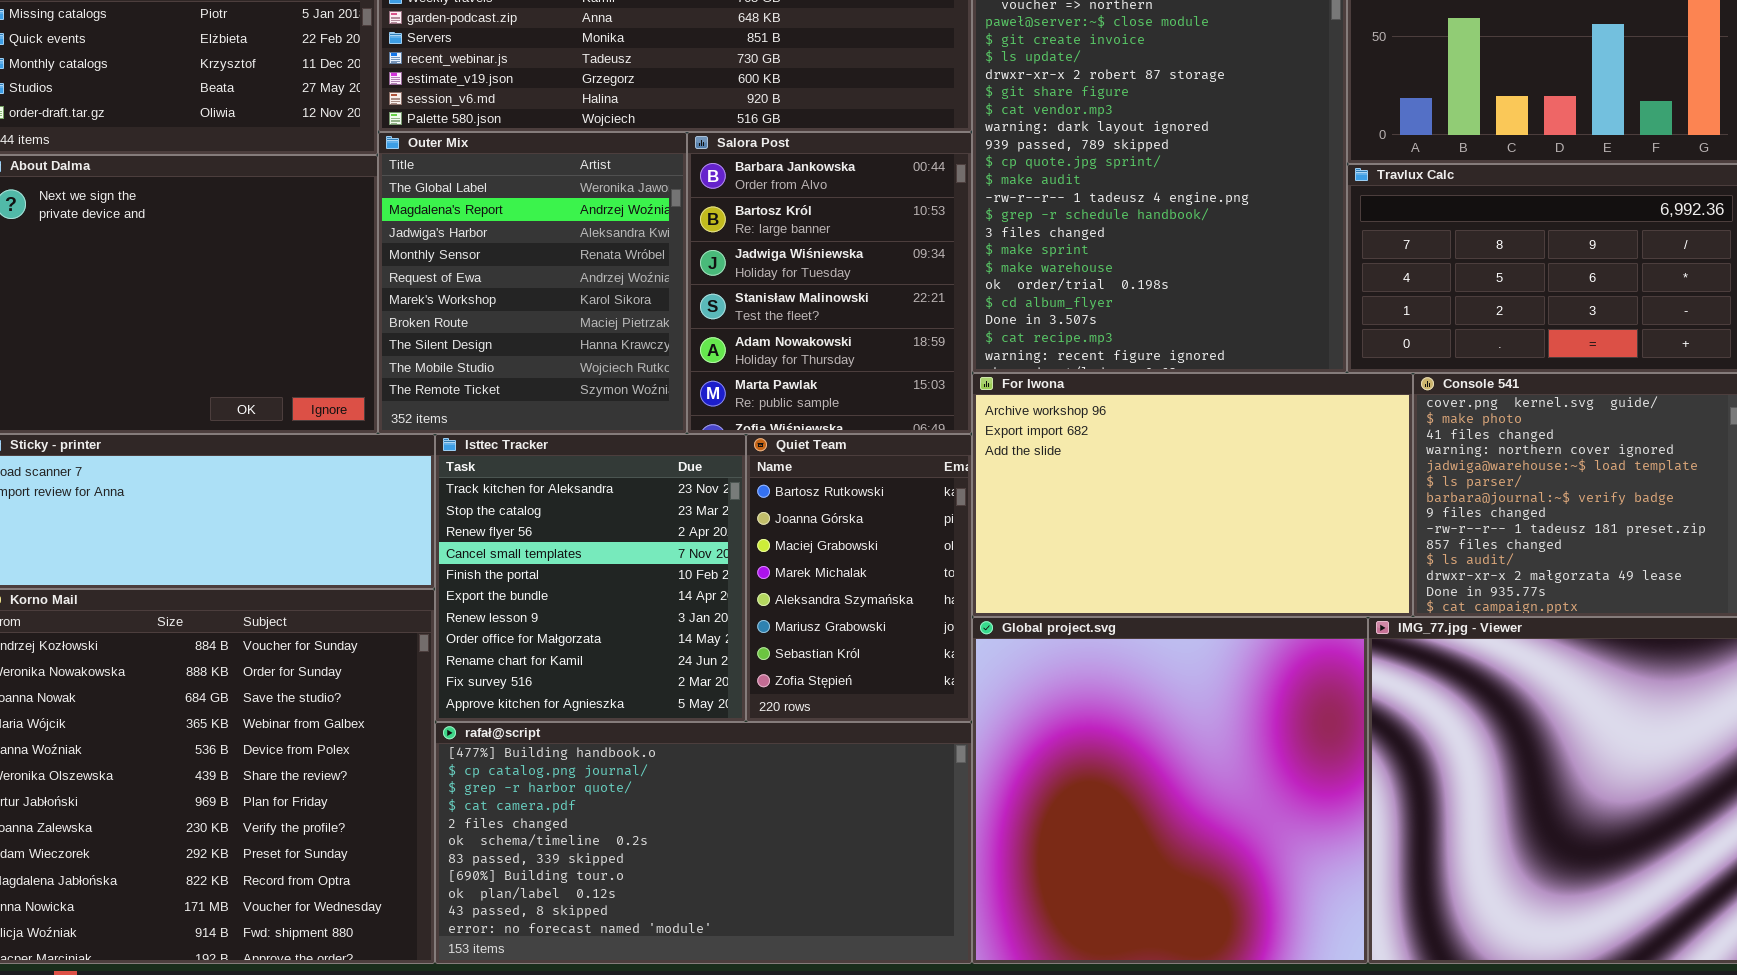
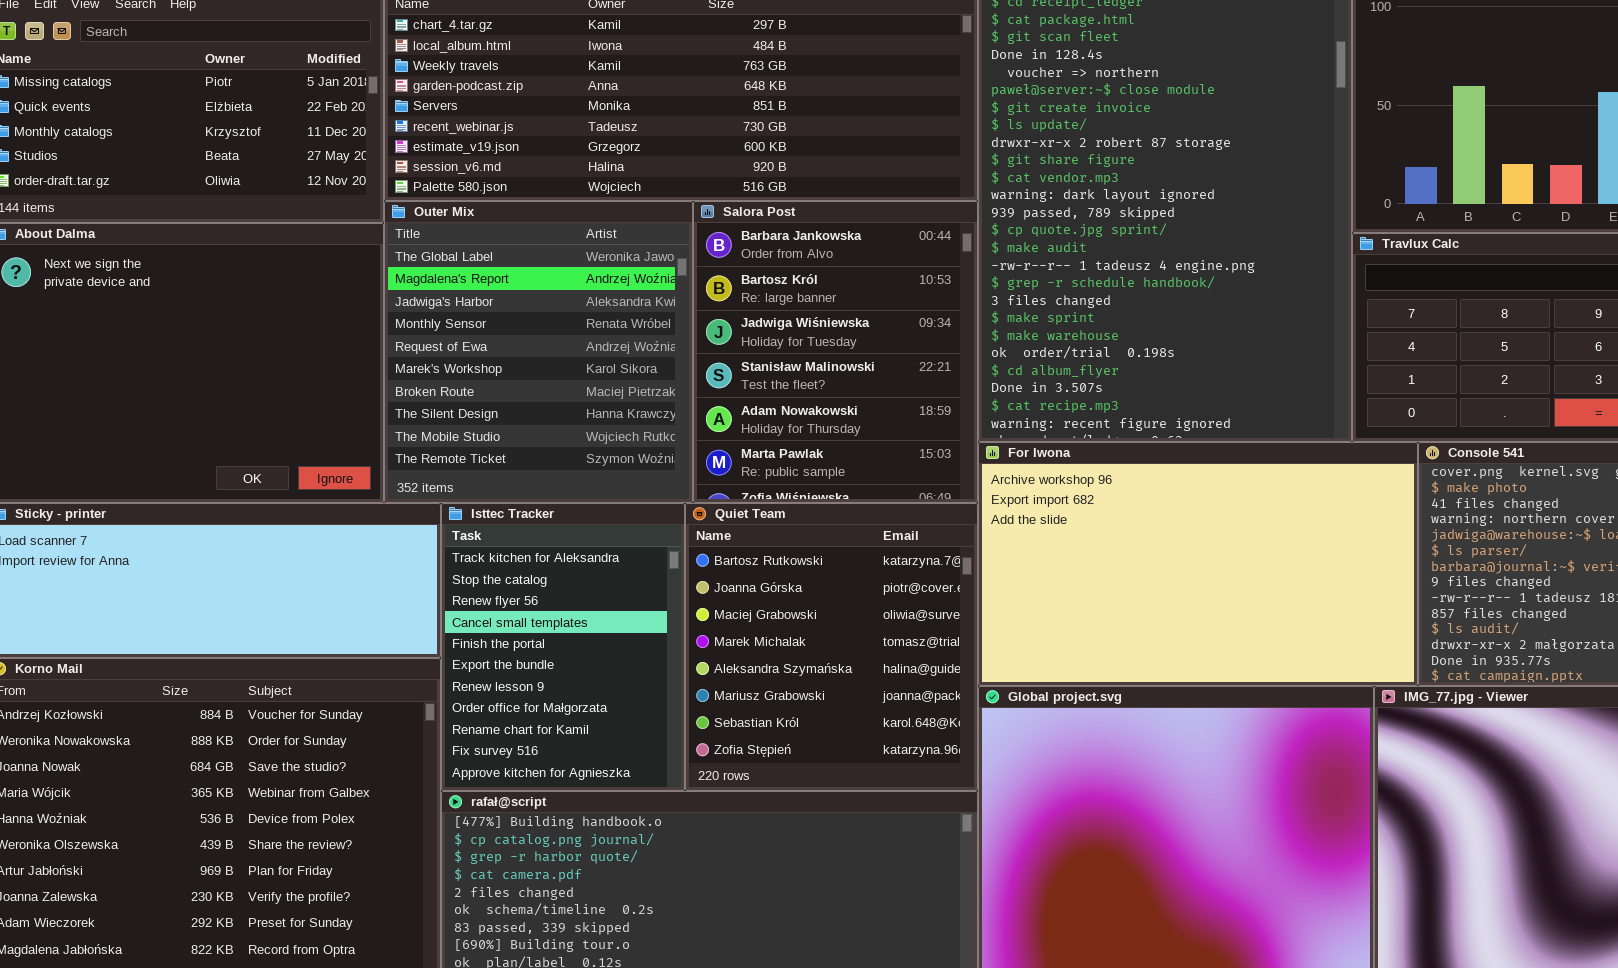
Isttec Tracker: [435,434,746,722] -> [441,503,685,791], resized
Quiet Team: [746,434,972,722] -> [685,503,978,791], resized

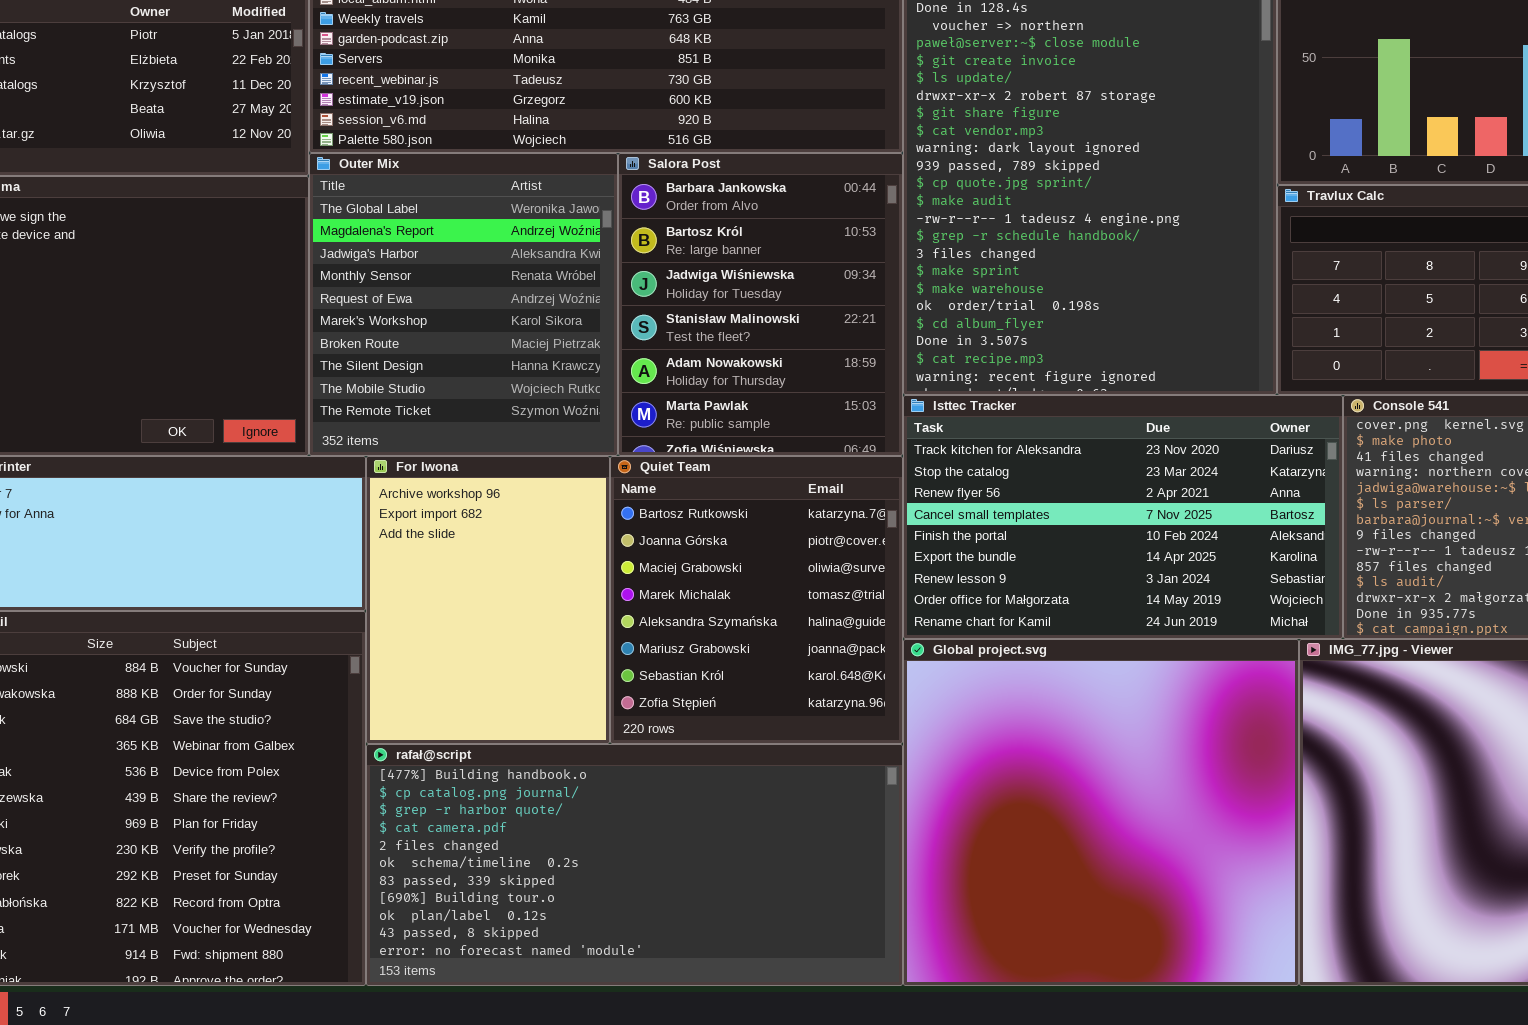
For Iwona: [978,442,1418,686] -> [366,456,610,744], moved, resized
Isttec Tracker: [441,503,685,791] -> [903,395,1343,639], moved, resized

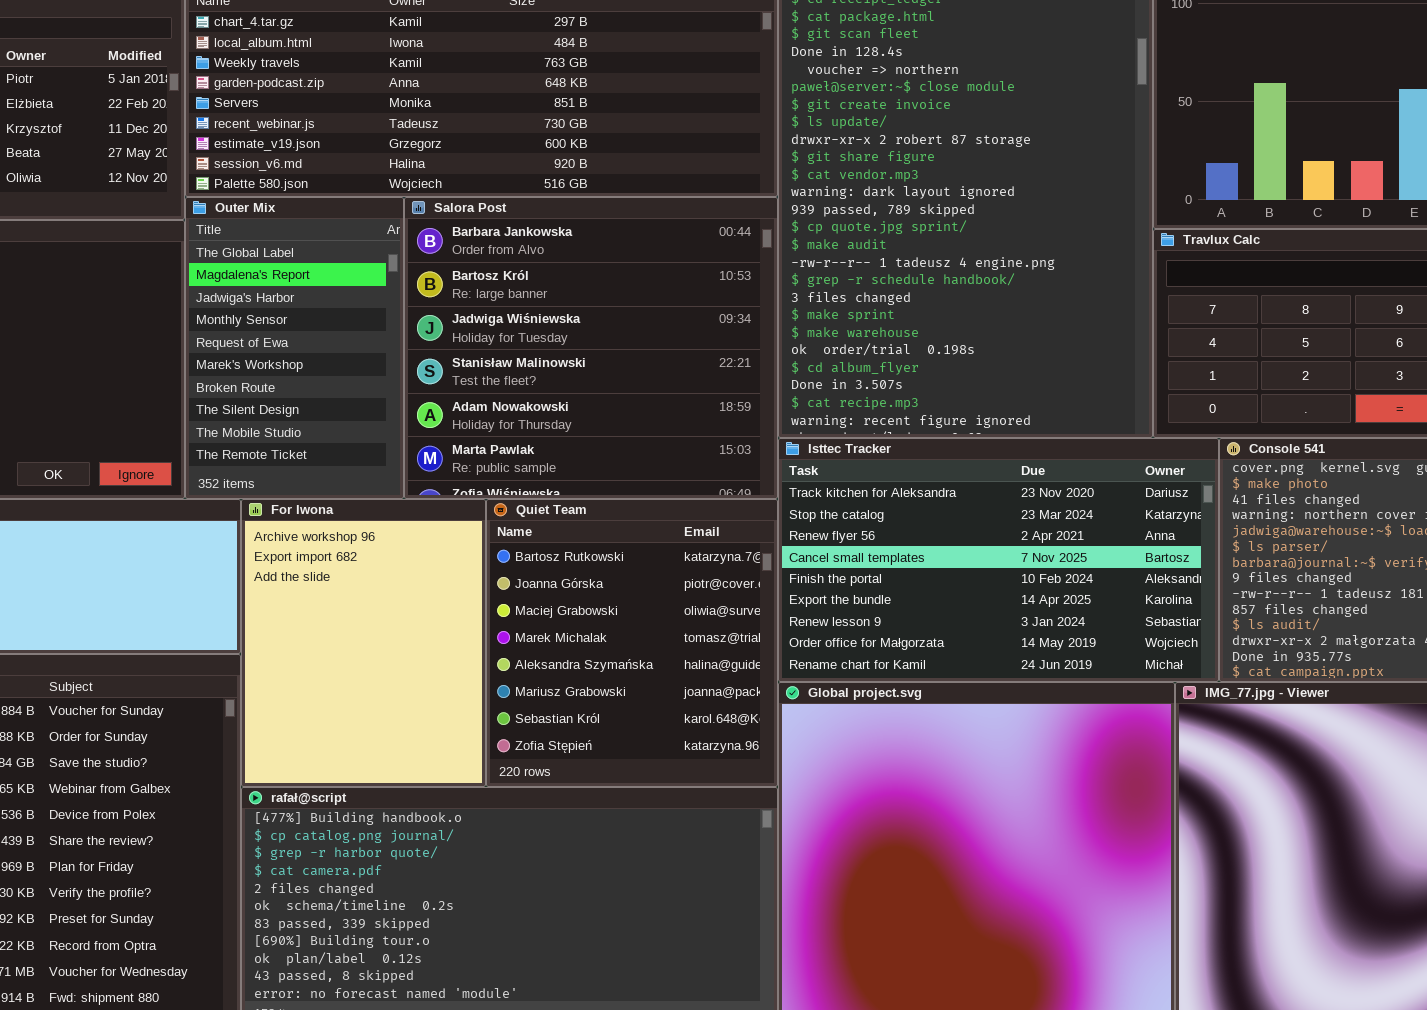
Outer Mix: [309,153,618,456] -> [185,197,404,499], resized
Salora Post: [618,153,903,456] -> [404,197,778,499], resized

